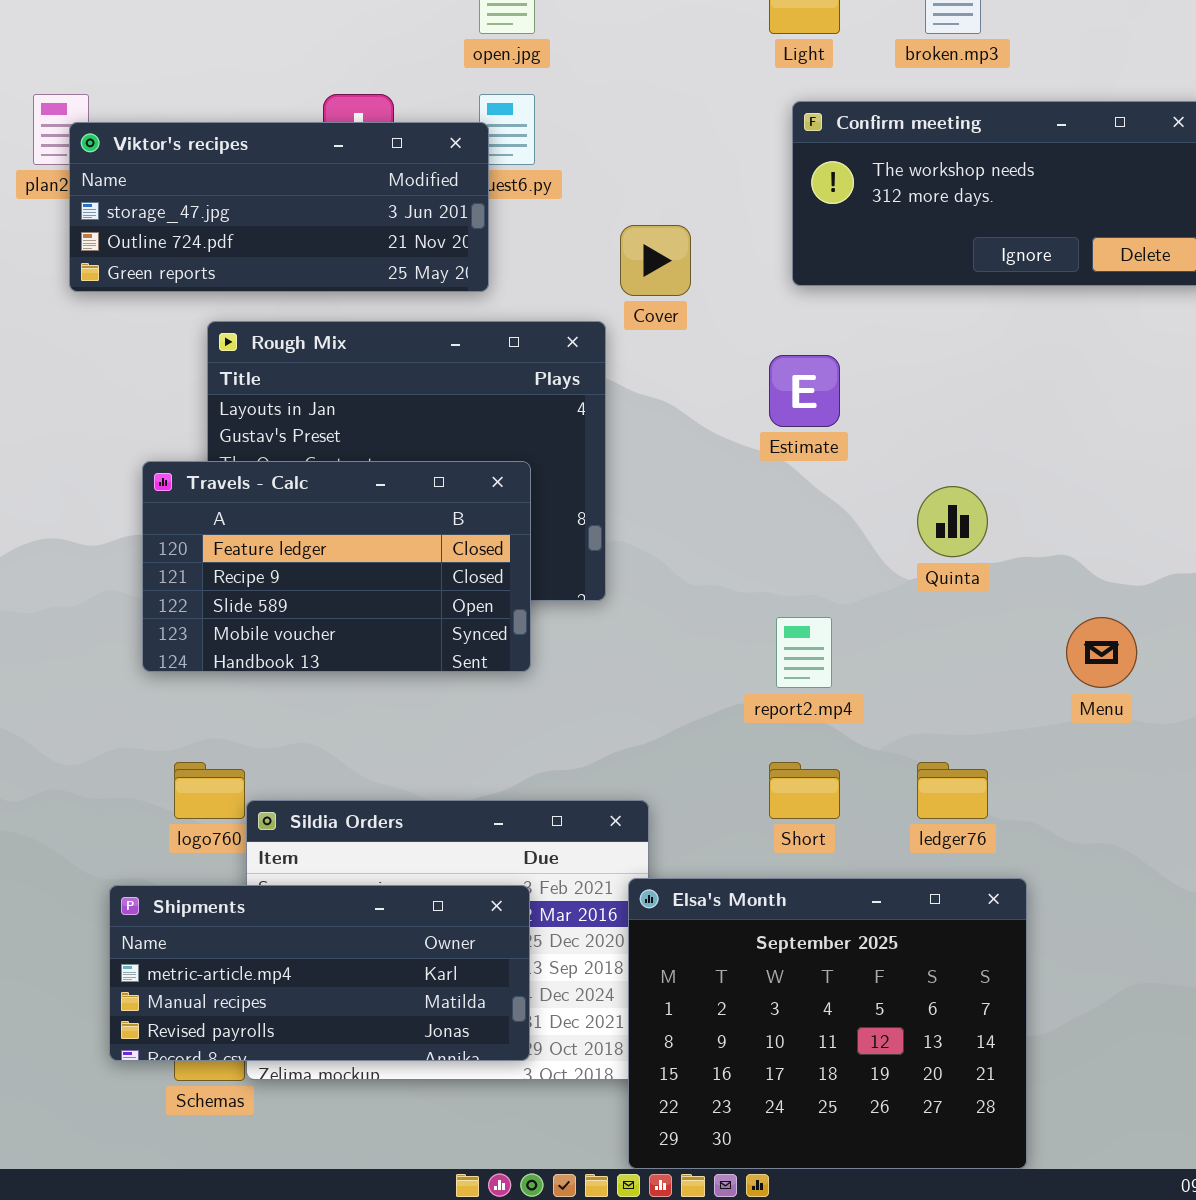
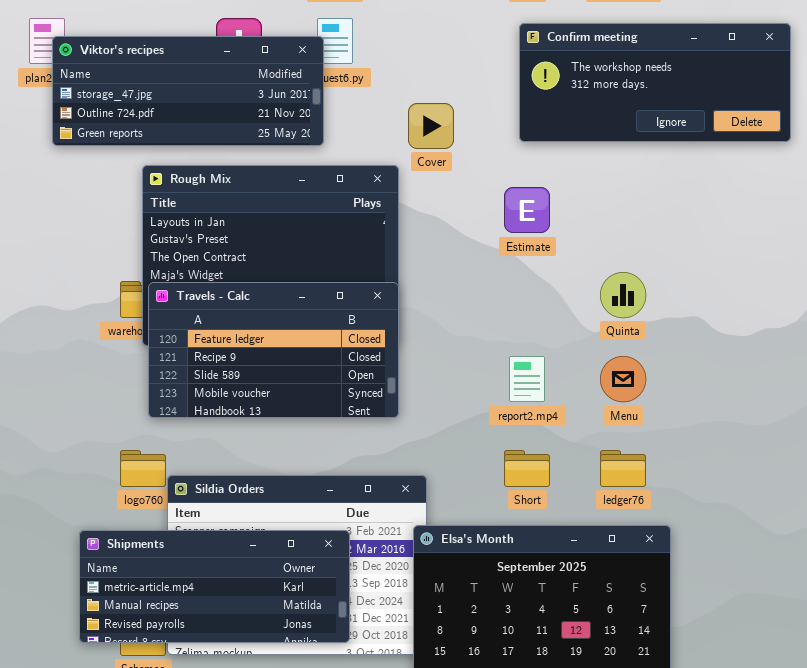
Travels - Calc: [142,461,531,672] -> [148,282,399,418], moved
Menu: [1066,617,1137,688] -> [600,356,646,402], moved

